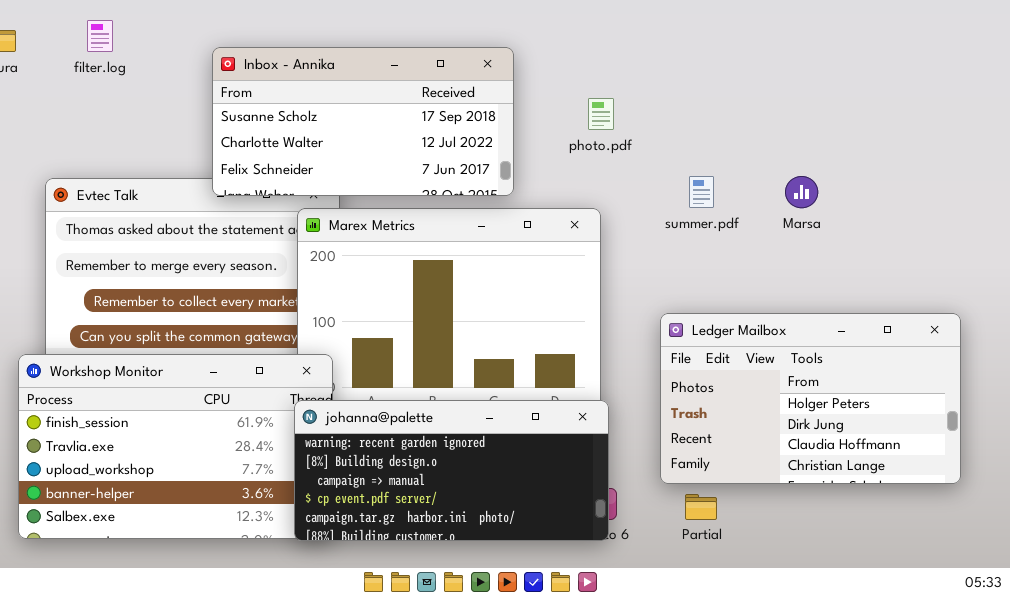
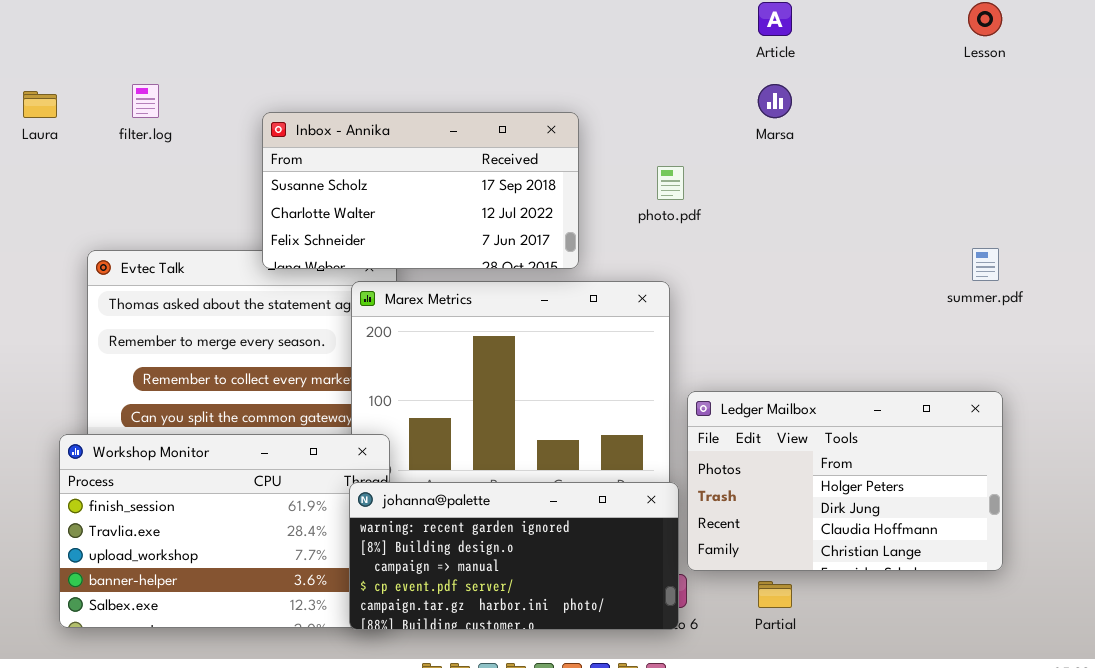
summer.pdf: [689,176,714,208] -> [972,248,999,281], moved
Marsa: [785,176,818,208] -> [758,84,792,118], moved
Ledger Mailbox: [660,313,961,484] -> [687,391,1003,571], moved

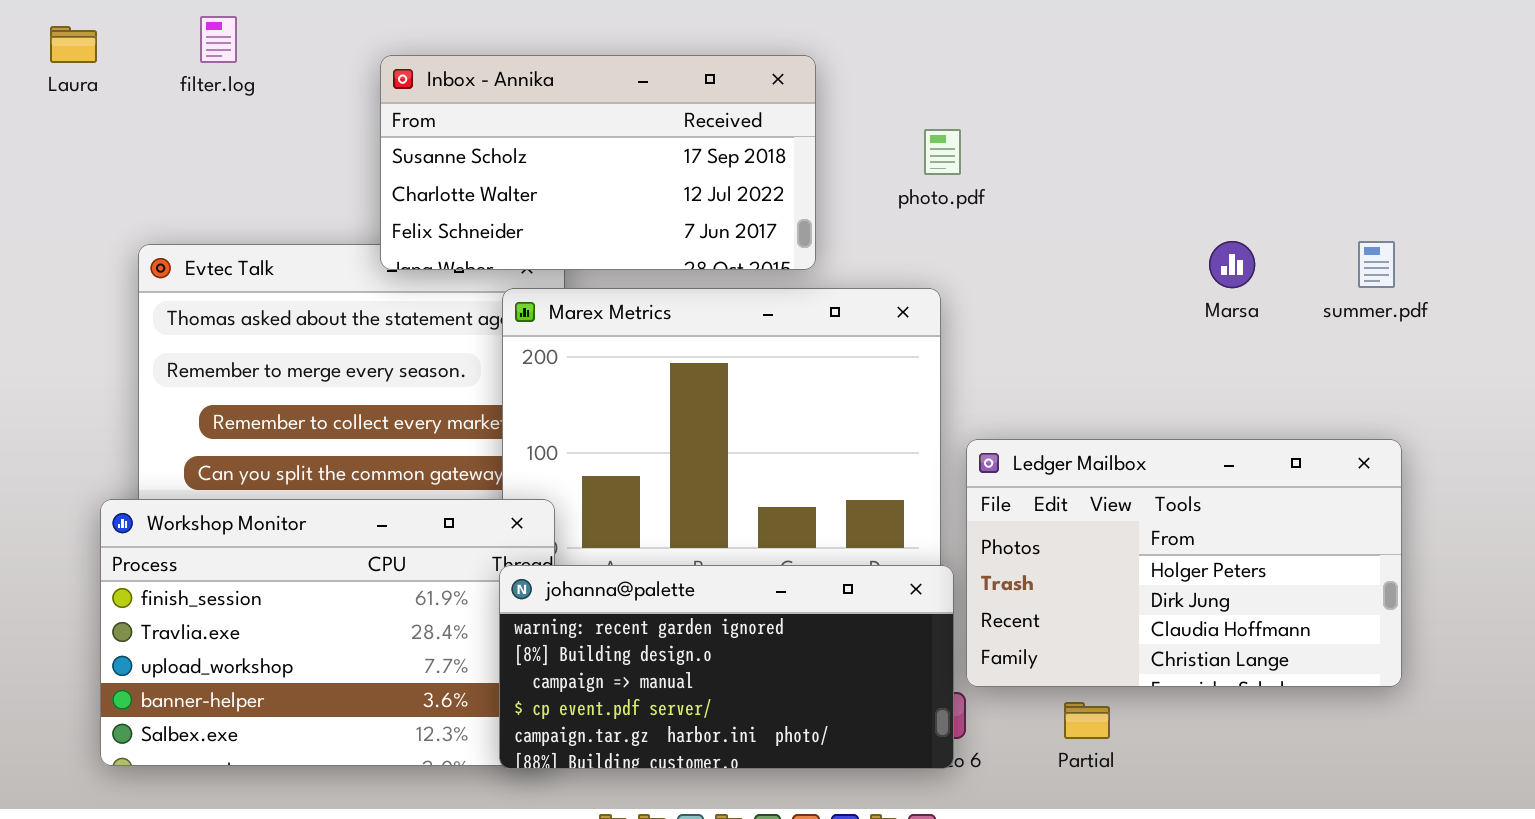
Marsa: [758,84,792,118] -> [1209,241,1255,288], moved

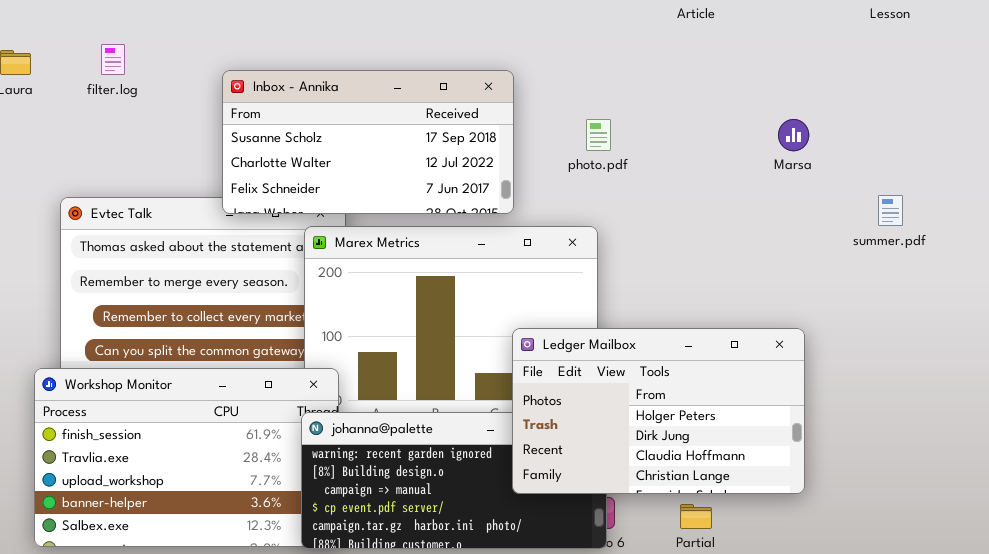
Marsa: [1209,241,1255,288] -> [778,119,809,151], moved
Ledger Mailbox: [966,439,1402,687] -> [512,328,805,494], moved

